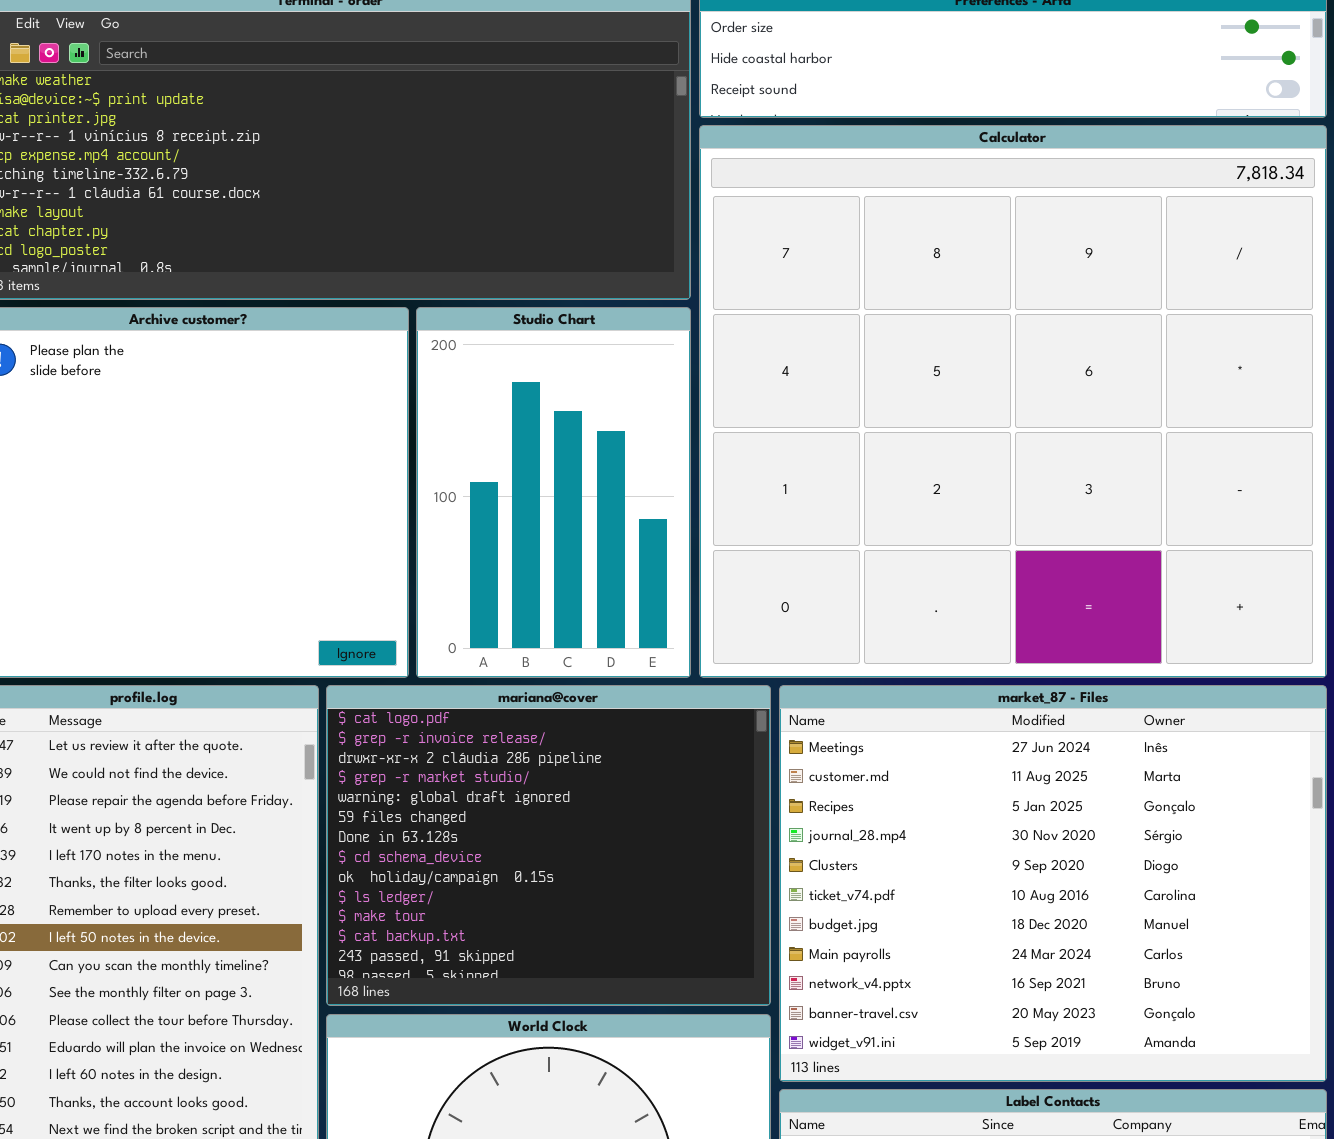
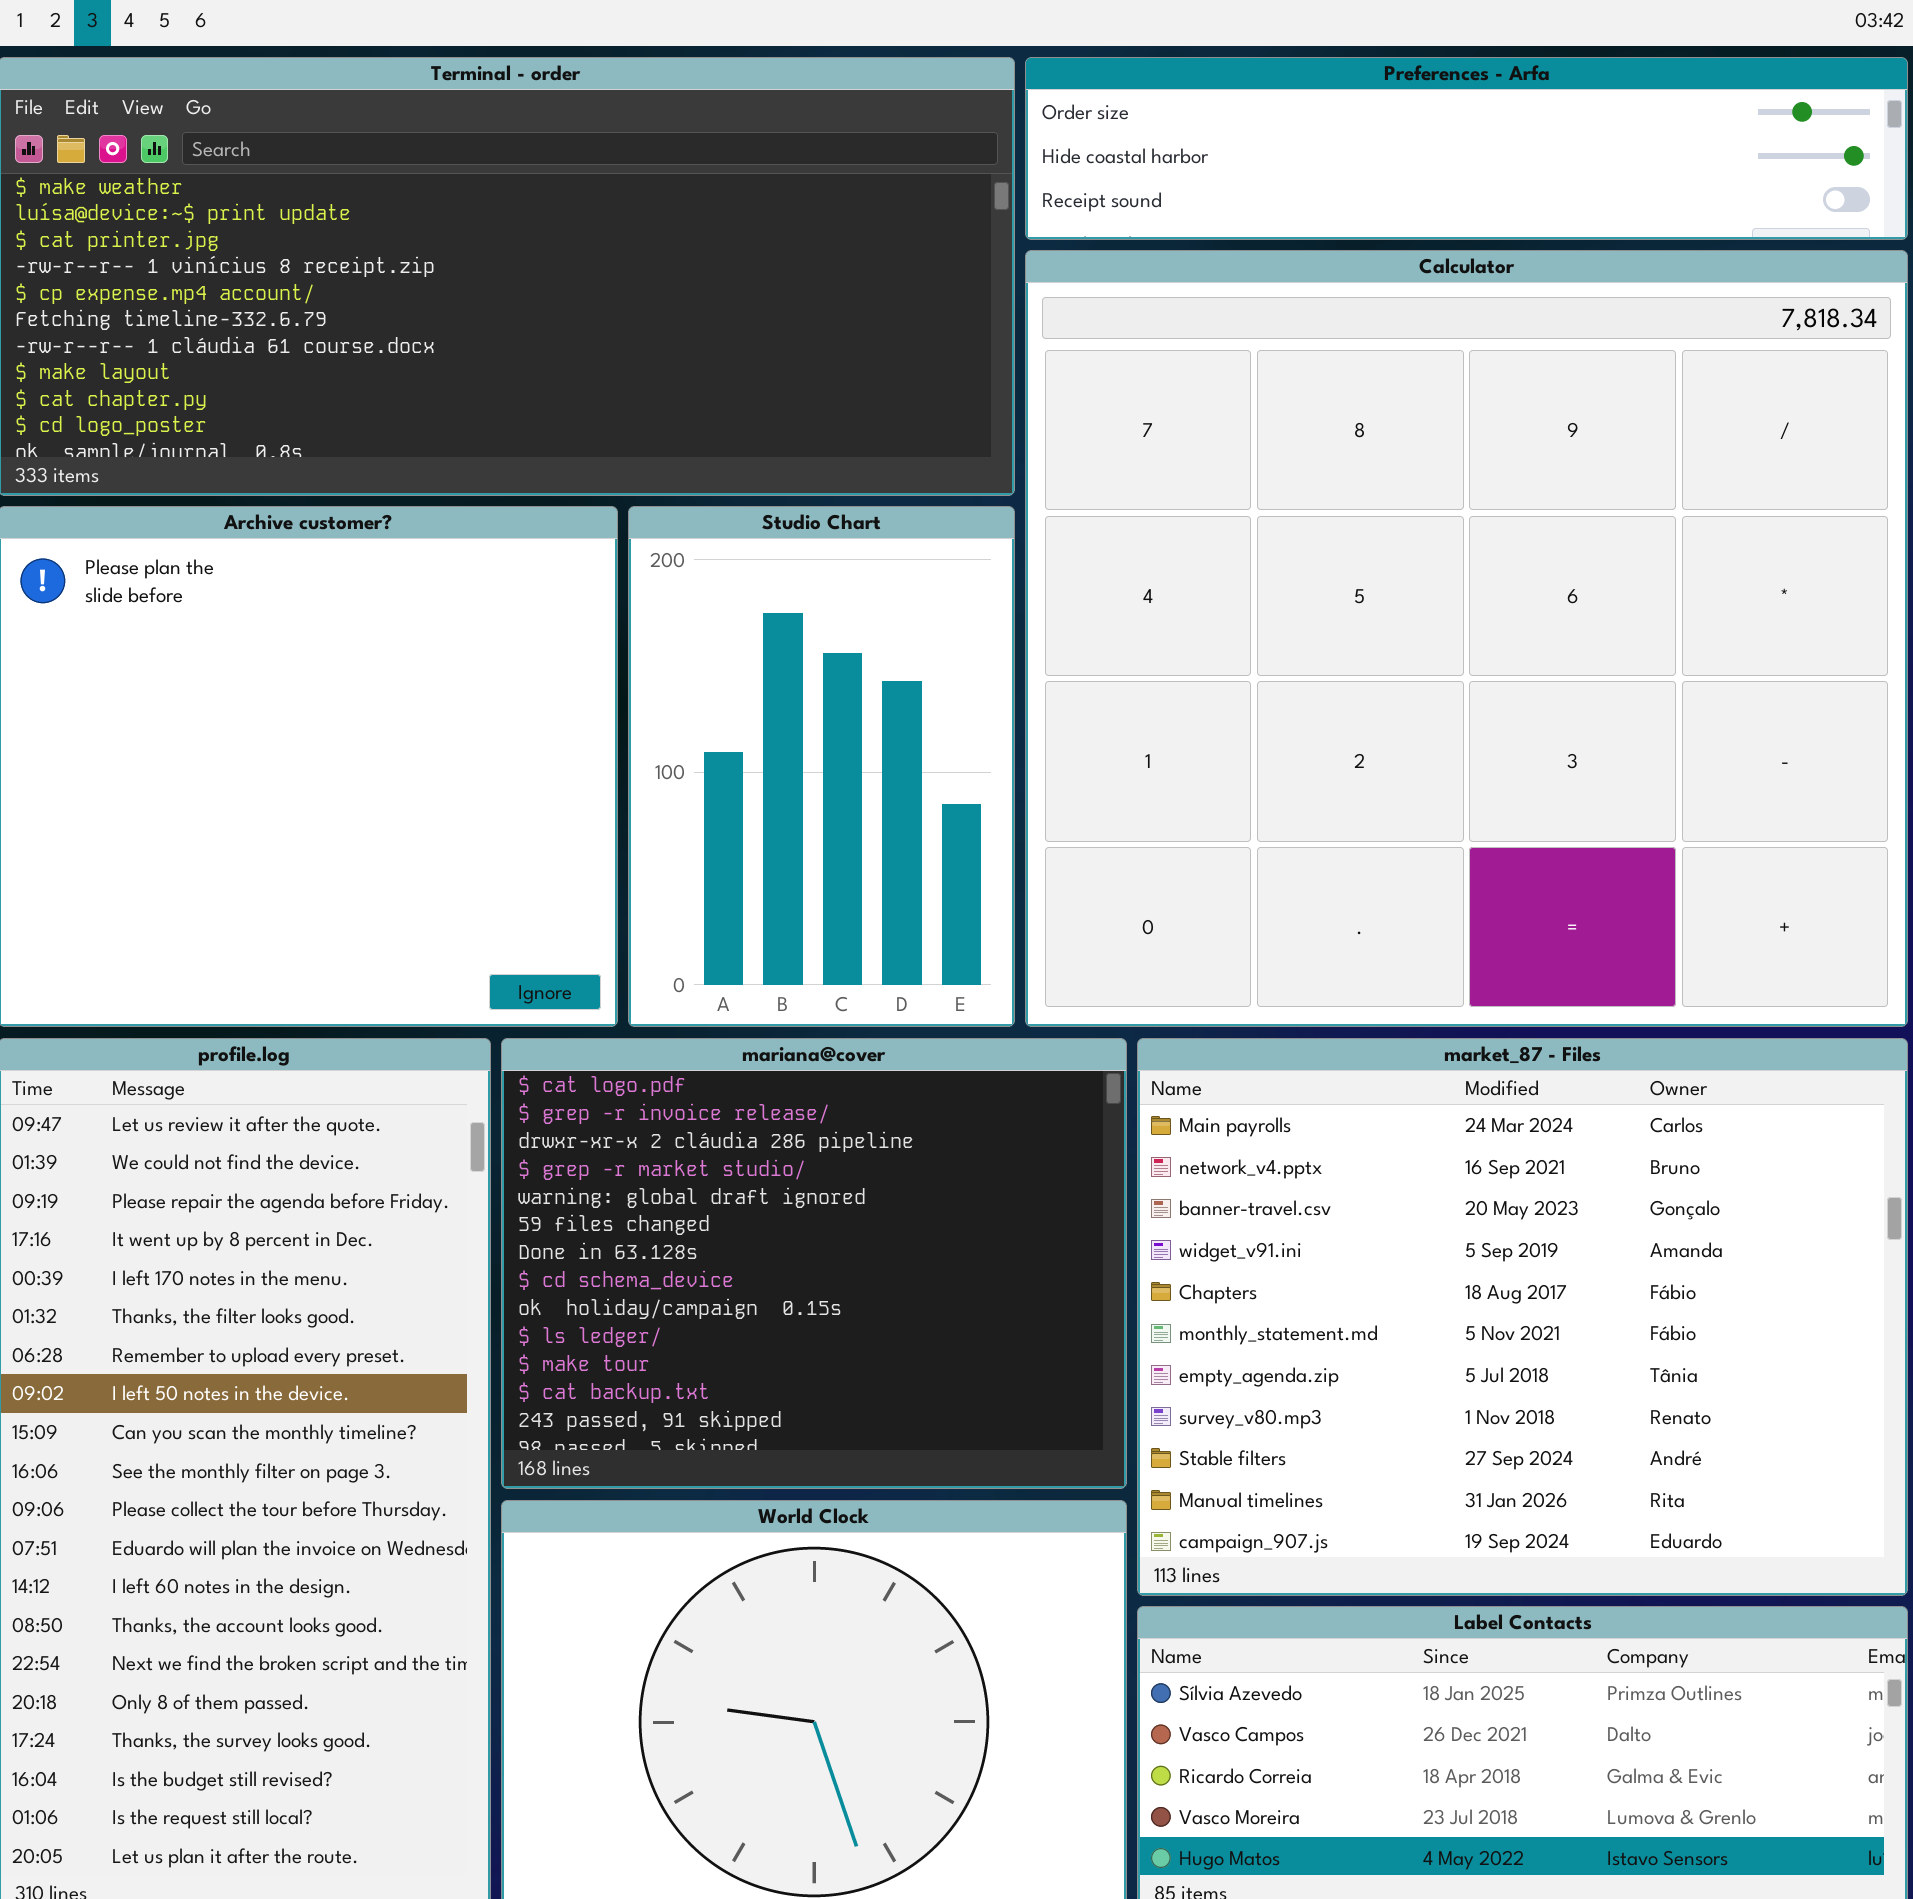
market_87 - Files: [779,685,1327,1082] -> [1137,1038,1908,1596], scrolled down 7 rows

